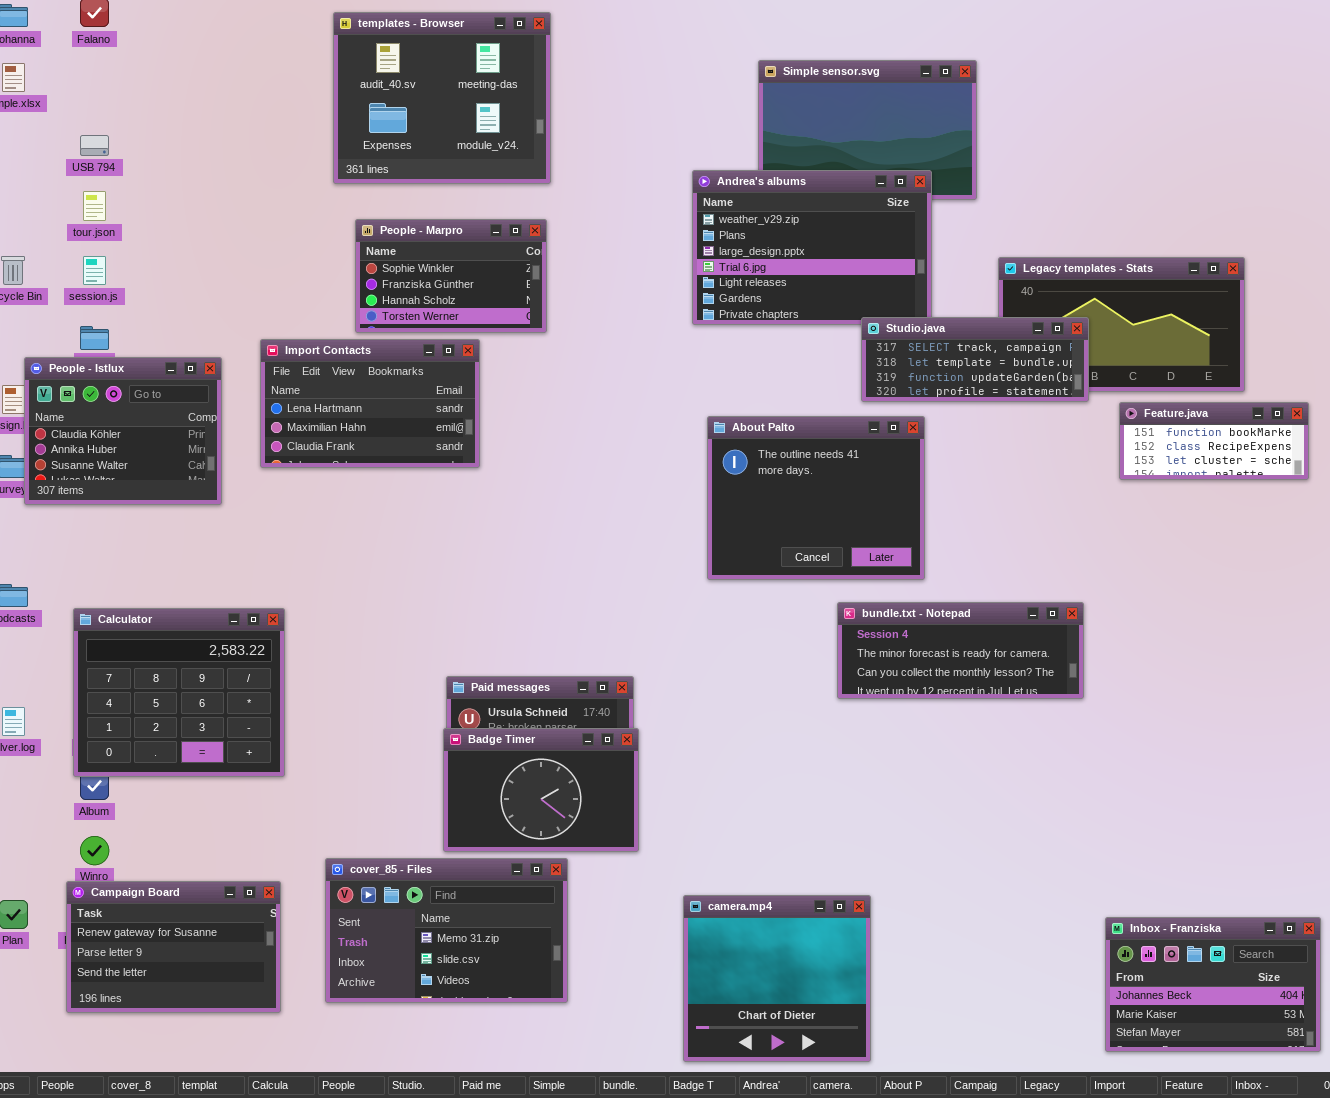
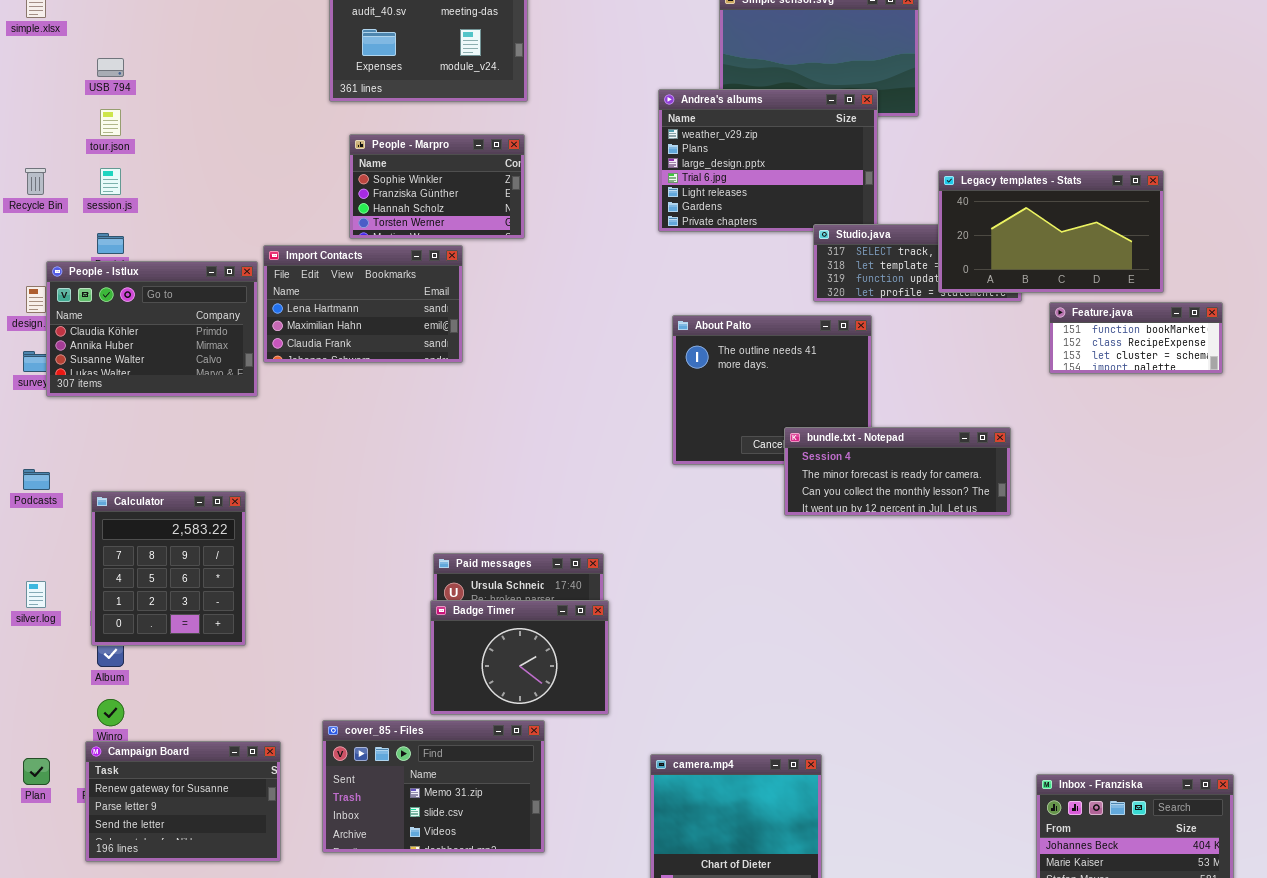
Legacy templates - Stats: [998,257,1245,392] -> [938,170,1164,293], raised
People - Istlux: [24,357,222,505] -> [46,261,258,397], resized
bundle.txt - Notepad: [837,602,1084,699] -> [784,427,1011,516], moved
Calculator: [73,608,285,777] -> [91,491,246,646], resized

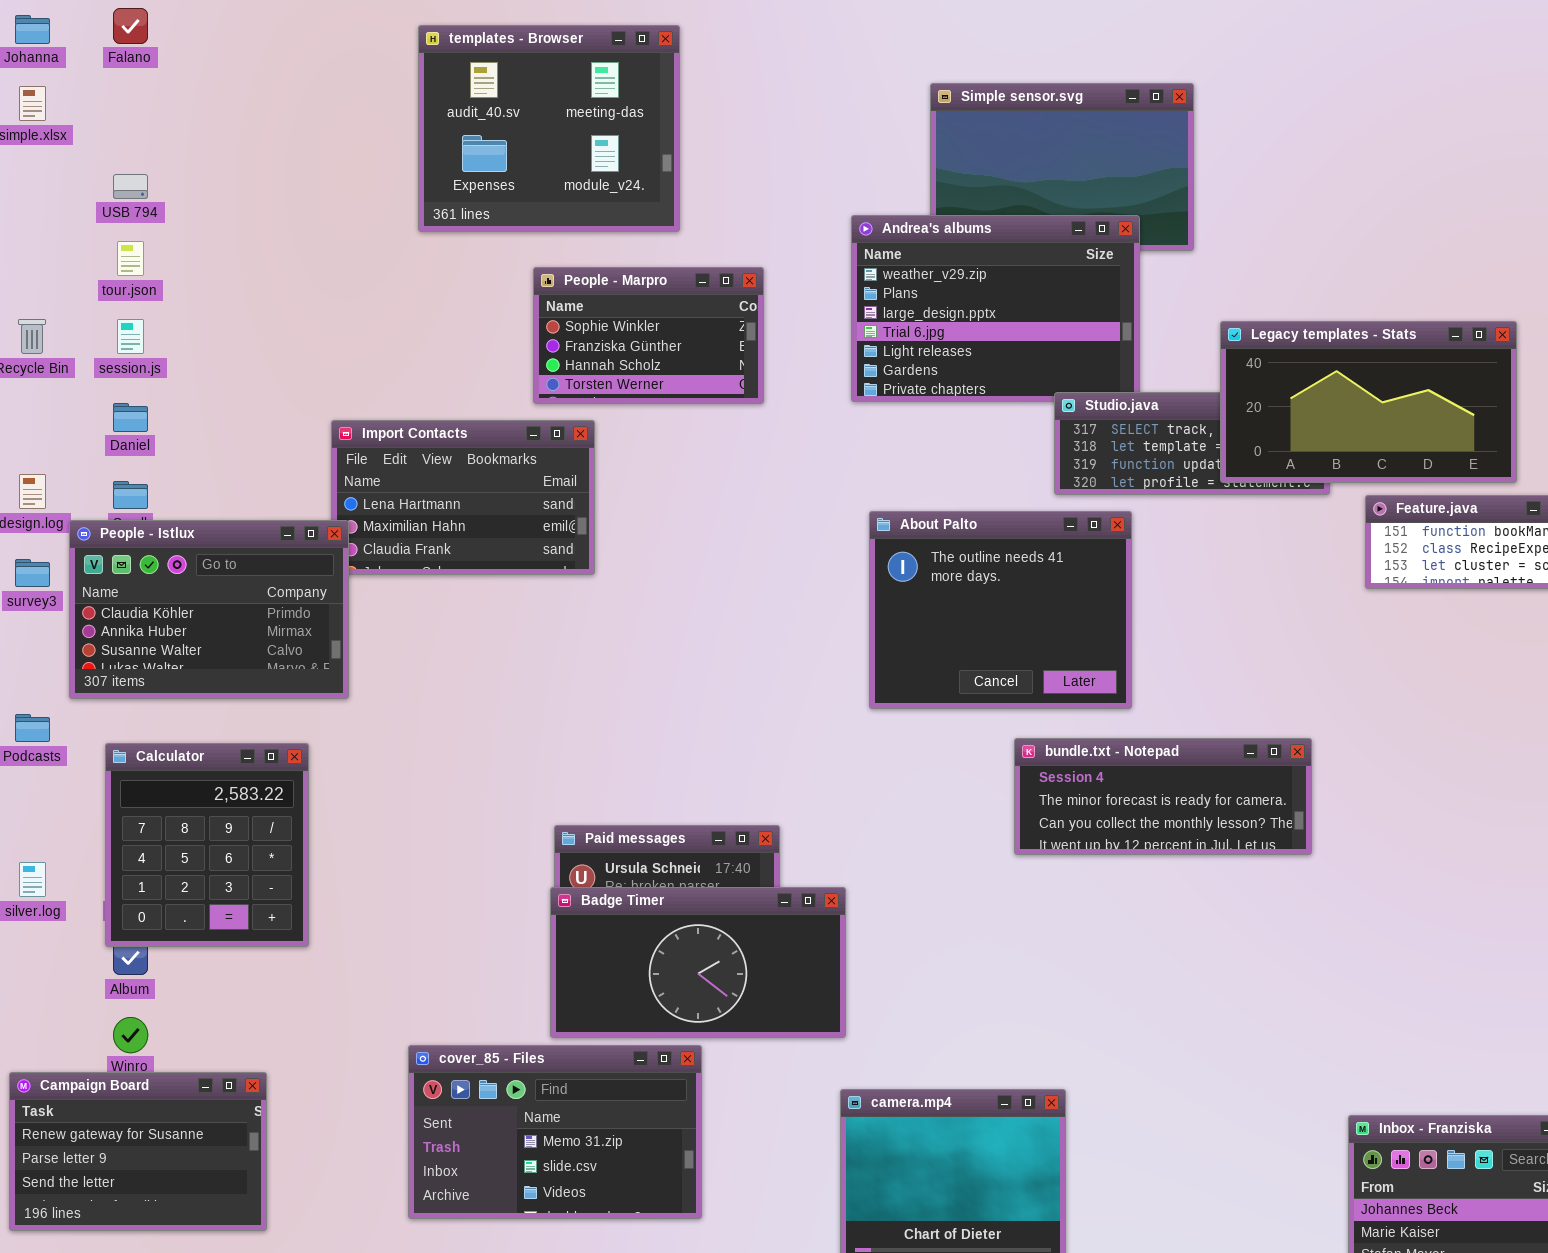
People - Marpro: [349,134,525,239] -> [533,267,764,404], moved
People - Istlux: [46,261,258,397] -> [69,520,349,699], moved
bundle.txt - Notepad: [784,427,1011,516] -> [1014,738,1312,855], moved
Badge Timer: [430,600,609,715] -> [550,887,846,1038], resized
Campaign Board: [85,741,281,862] -> [9,1072,267,1231], moved

